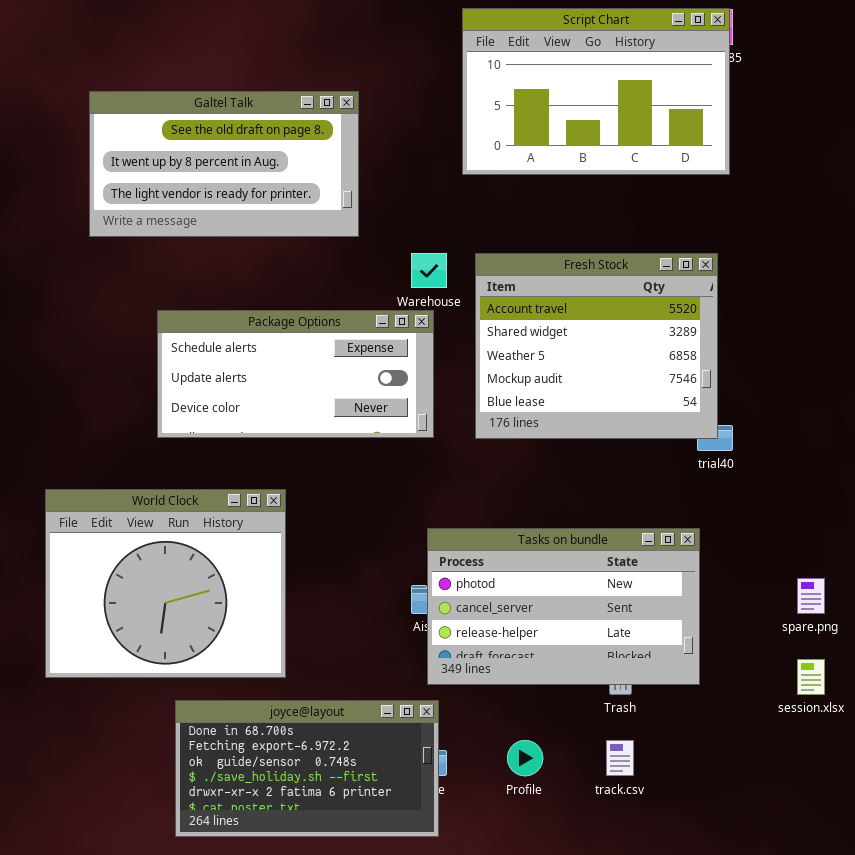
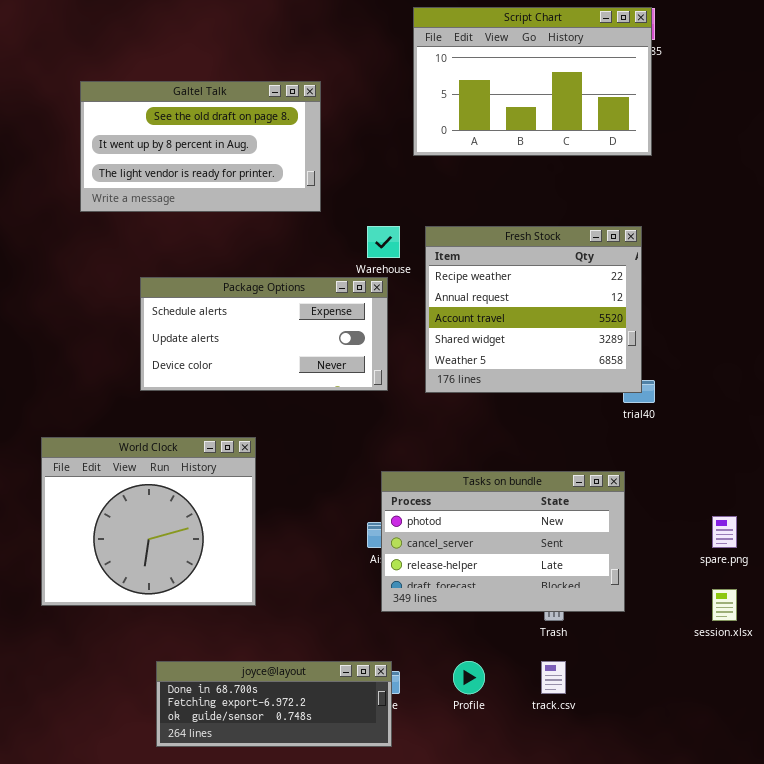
Fresh Stock: [475,253,718,439] -> [425,226,642,393], scrolled up 2 rows
joyce@layout: [175,700,439,837] -> [156,661,392,747], resized

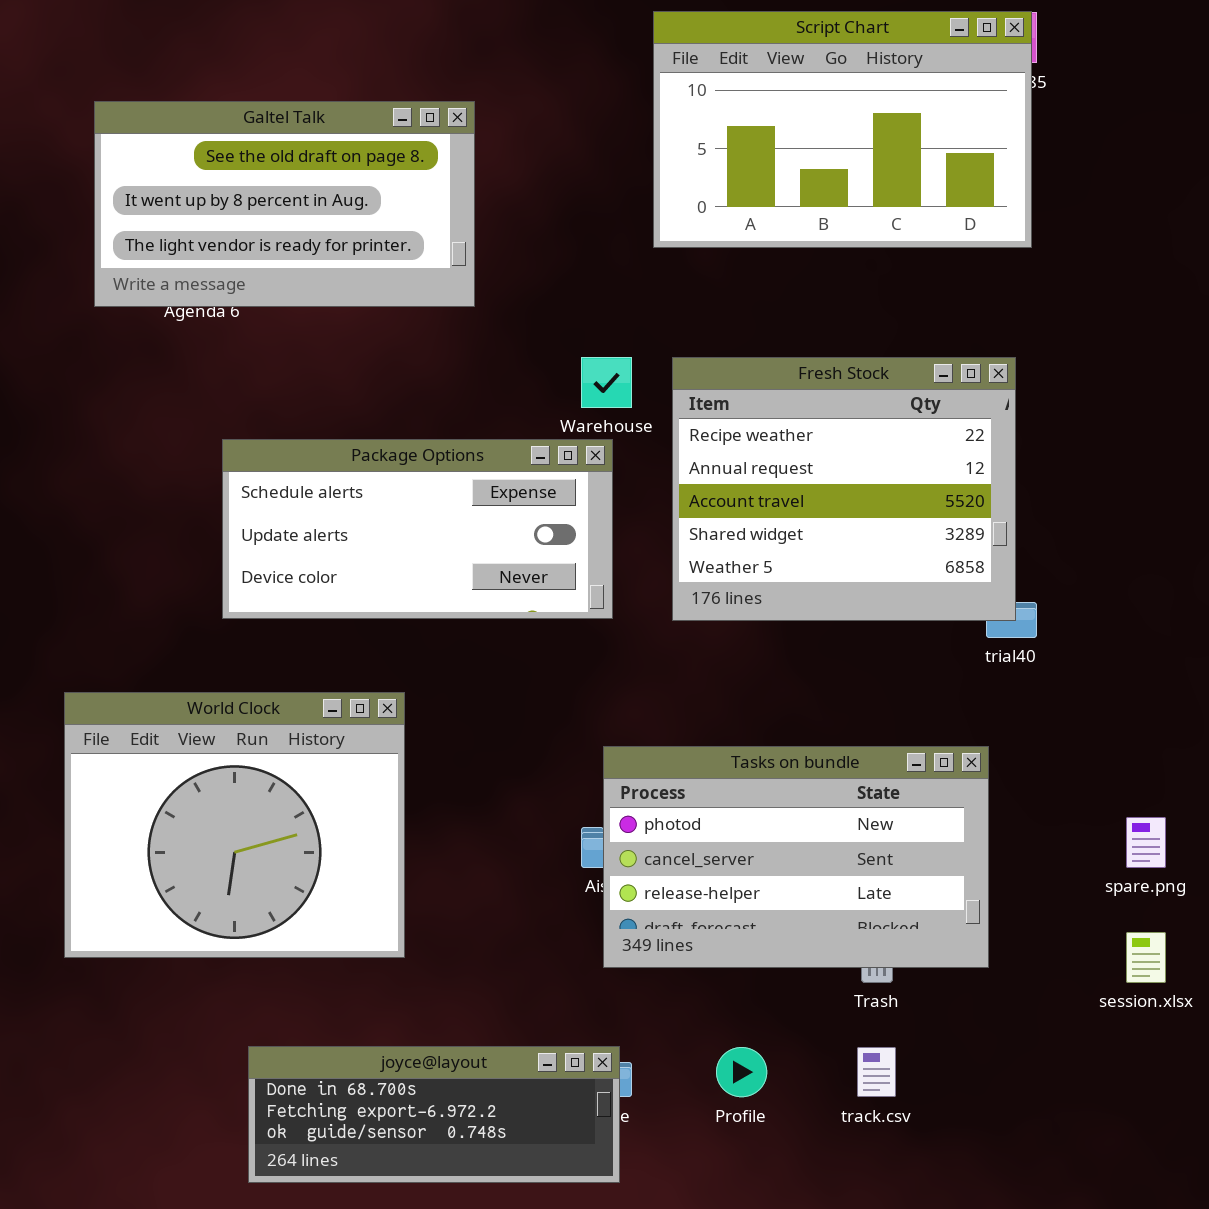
Galtel Talk: [80,81,321,212] -> [94,101,475,307], moved

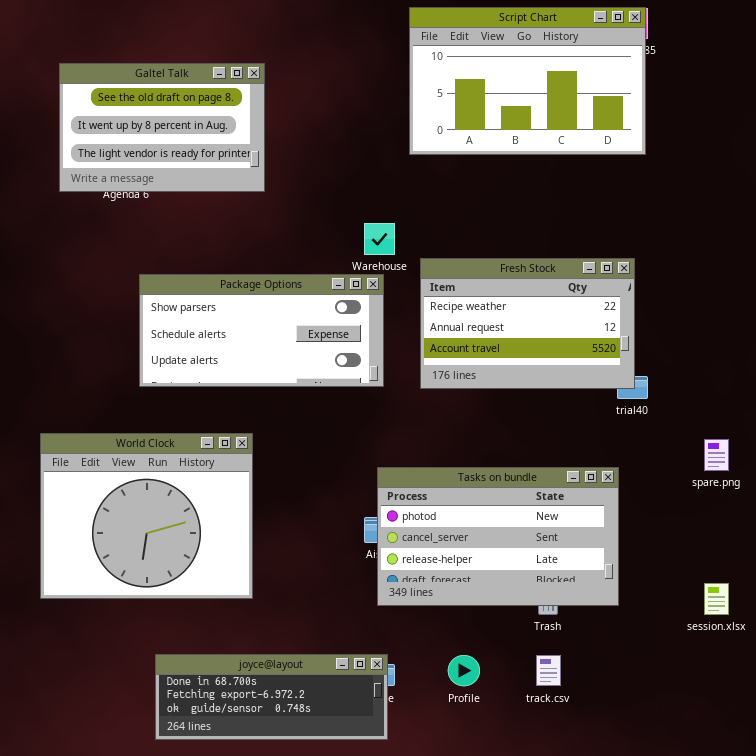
Galtel Talk: [94,101,475,307] -> [59,63,265,192], resized
Fresh Stock: [672,357,1016,621] -> [420,258,635,389], resized
Package Options: [222,439,613,619] -> [139,274,384,387], scrolled up 1 row
spare.png: [1126,817,1166,868] -> [704,439,729,471], moved

